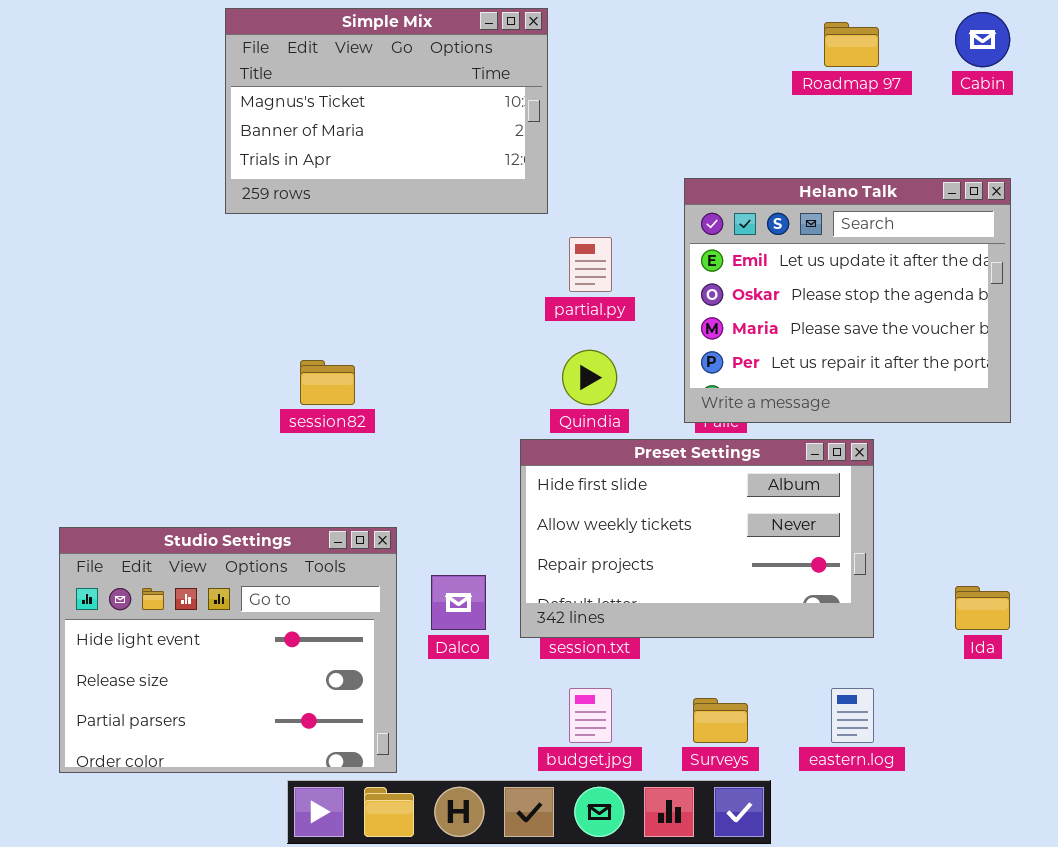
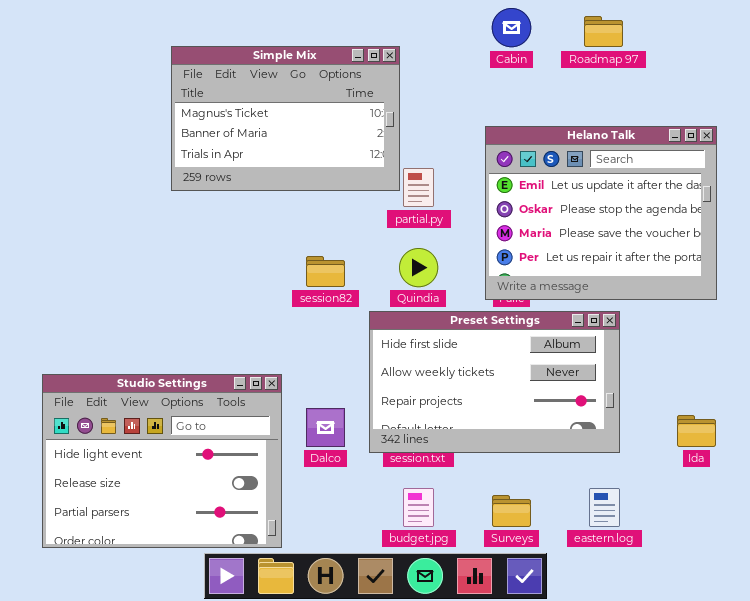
Simple Mix: [225,8,548,214] -> [171,46,400,191], moved
Cabin: [955,12,1010,67] -> [492,8,531,47], moved
session82: [300,360,355,405] -> [306,256,345,287], moved

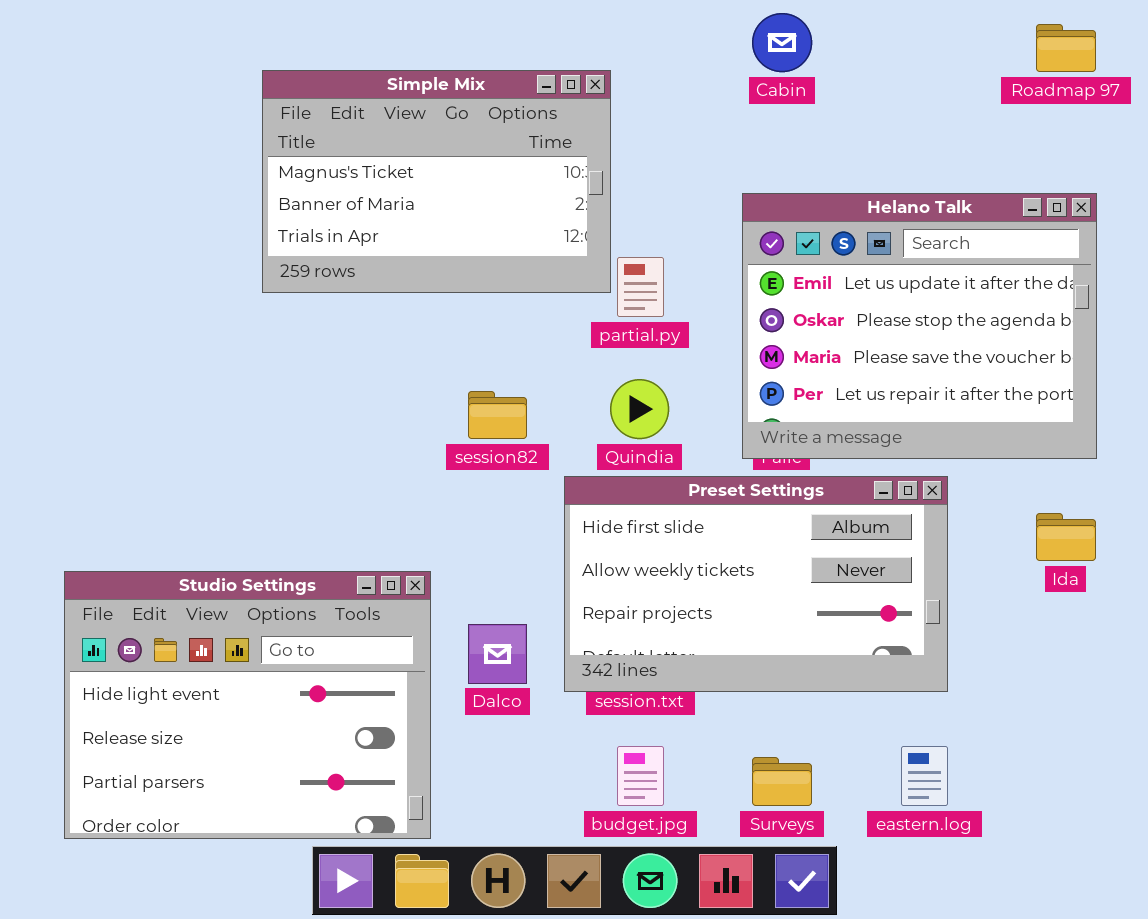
Roadmap 97: [584,16,623,47] -> [1036,24,1096,72], moved
Ida: [677,415,716,447] -> [1036,513,1096,561], moved

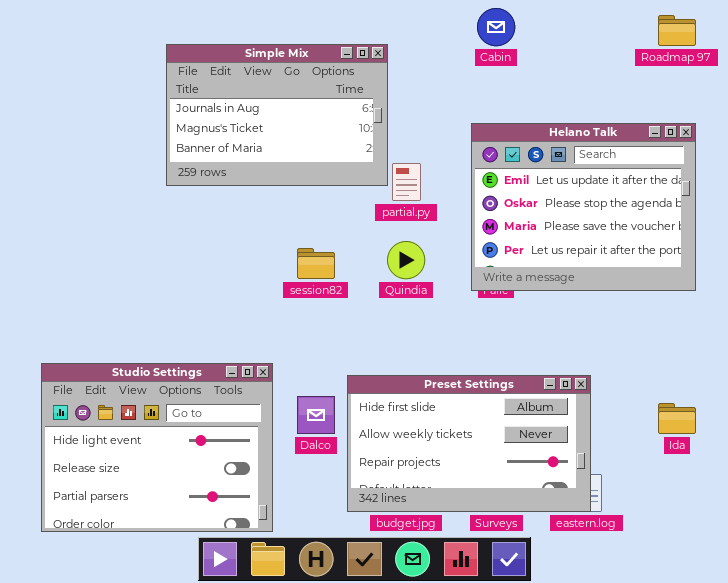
Simple Mix: [262,70,611,293] -> [166,44,388,186], scrolled up 1 row
Preset Settings: [564,476,948,692] -> [347,375,591,512], moved
Ida: [1036,513,1096,561] -> [658,403,696,434], moved

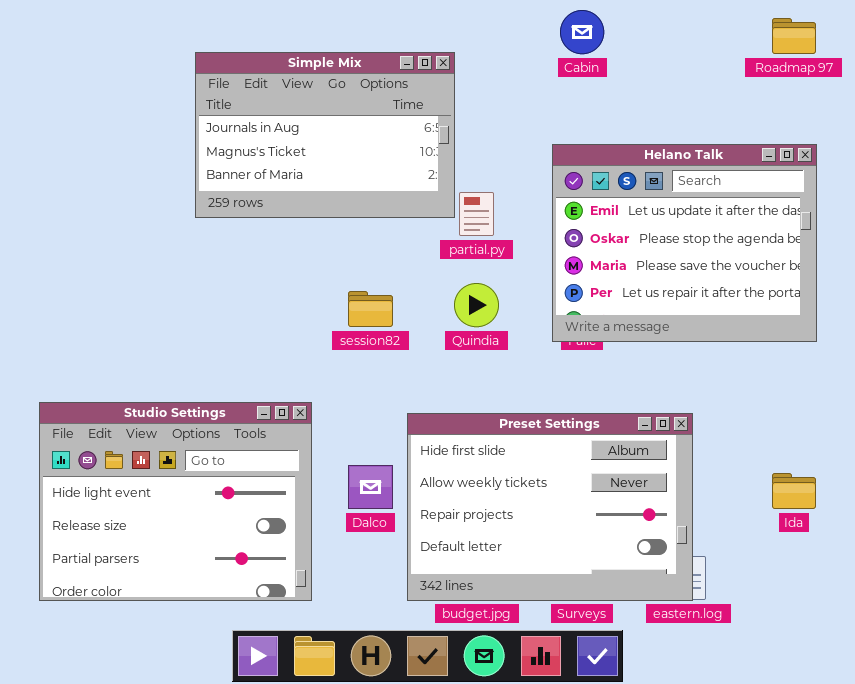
Studio Settings: [41,363,273,532] -> [39,402,312,601], moved
Preset Settings: [347,375,591,512] -> [407,413,693,601], resized

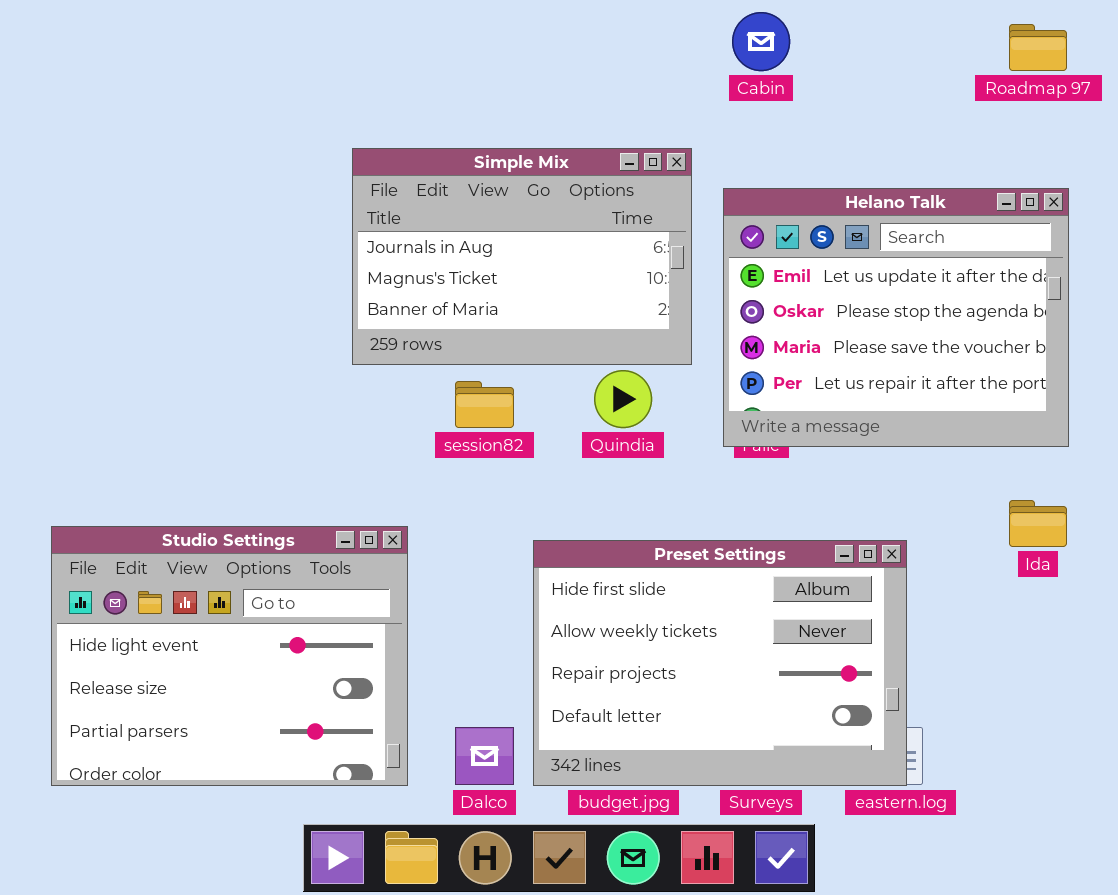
Simple Mix: [195,52,455,218] -> [352,148,692,365], moved
Dalco: [348,465,393,509] -> [455,727,514,785], moved
Ida: [772,473,816,509] -> [1009,500,1067,547], moved

